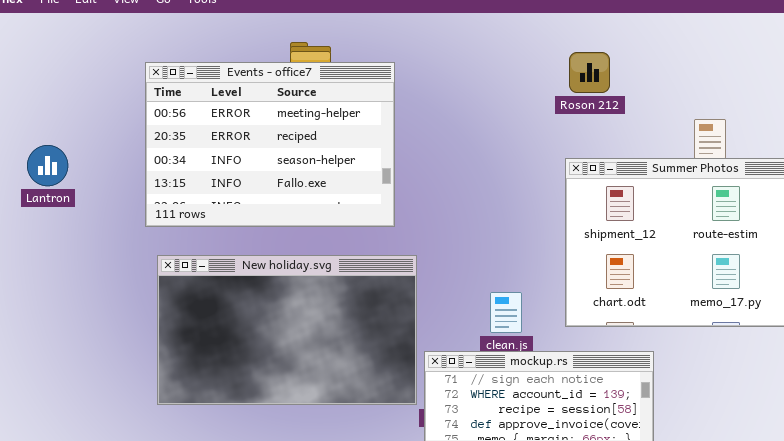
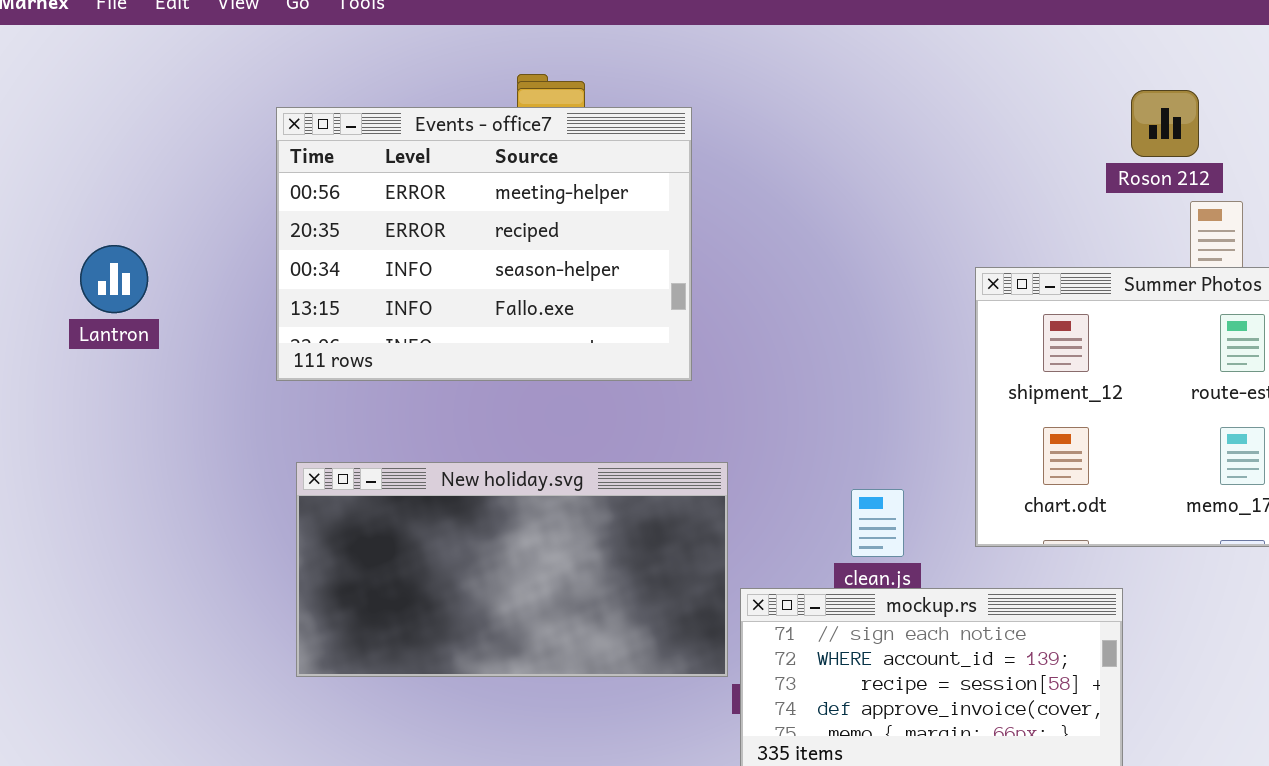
Roson 212: [569,52,610,93] -> [1131,90,1199,157], moved
New holiday.svg: [157,255,417,405] -> [296,462,728,677], resized

